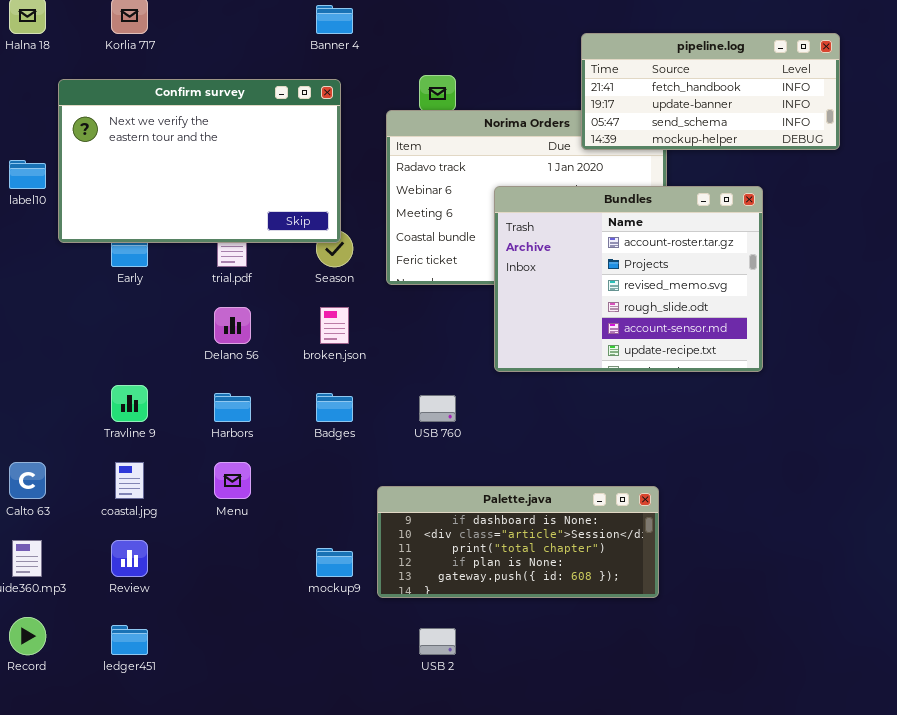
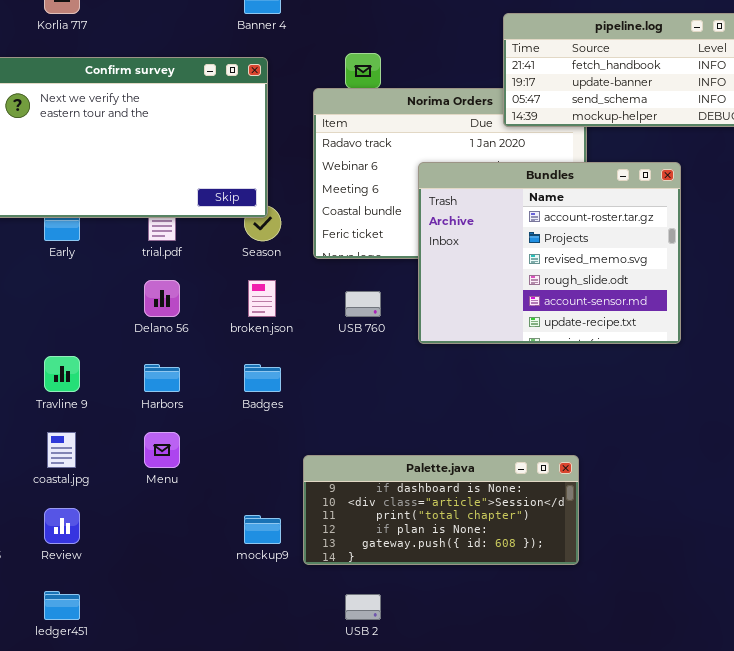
USB 760: [419,395,456,422] -> [345,291,381,317], moved

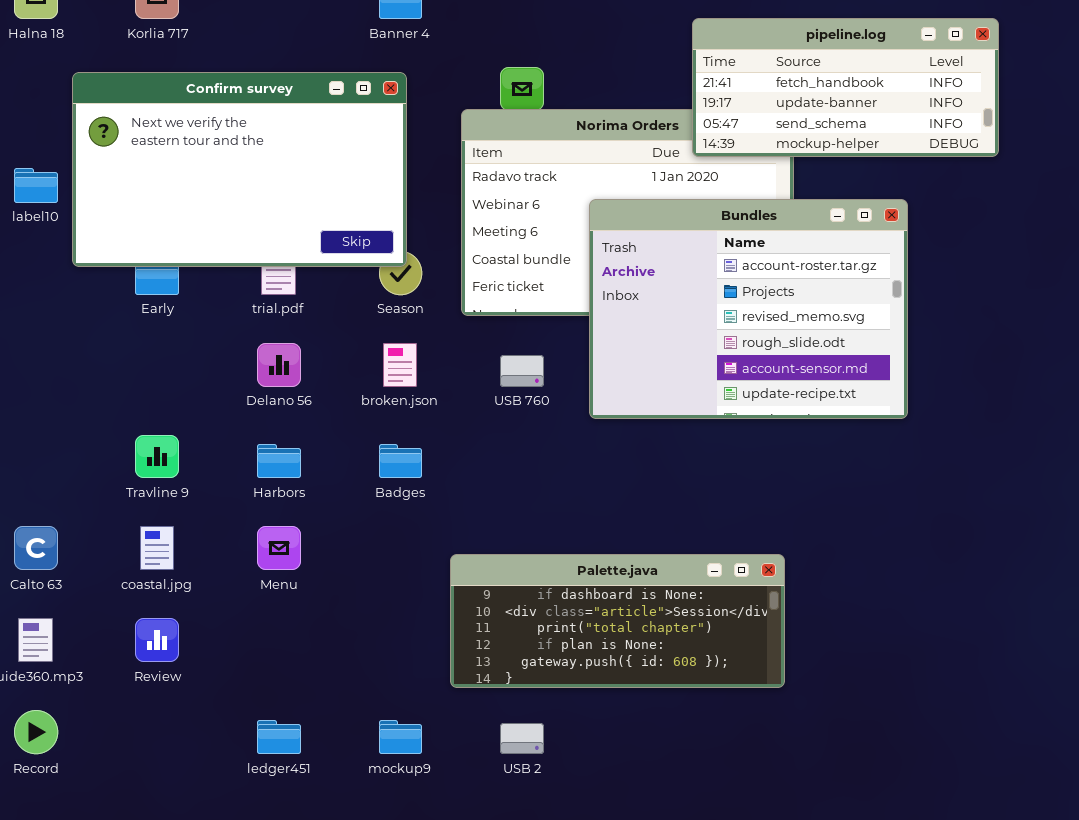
mockup9: [244,515,281,544] -> [379,720,422,754], moved
ledger451: [44,591,80,620] -> [257,720,301,754], moved

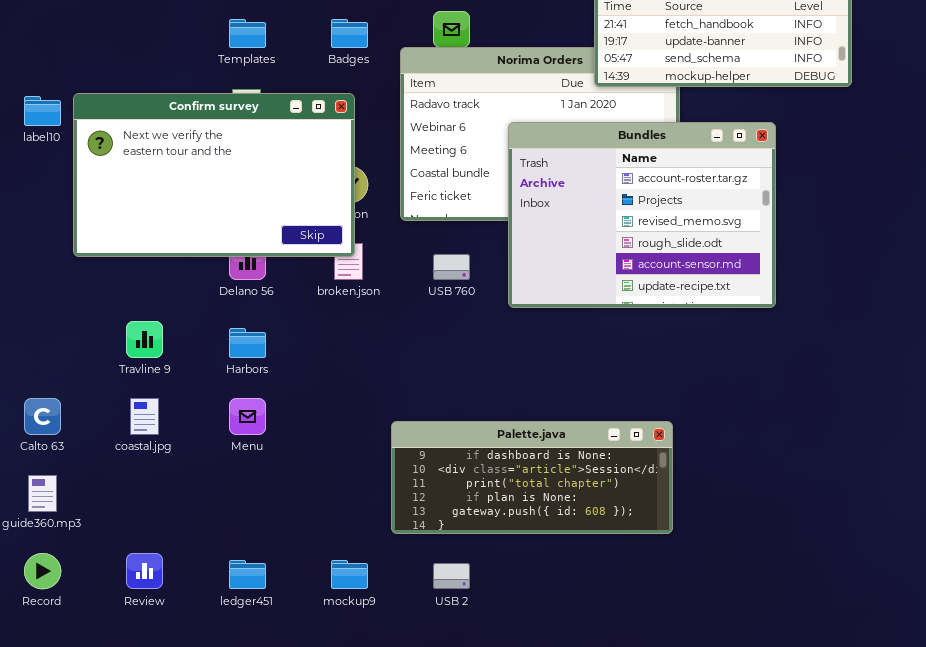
Confirm survey: [72,72,407,267] -> [73,93,355,257], moved
Badges: [379,444,422,478] -> [331,19,368,48], moved
Review: [135,618,179,662] -> [126,553,163,589], moved

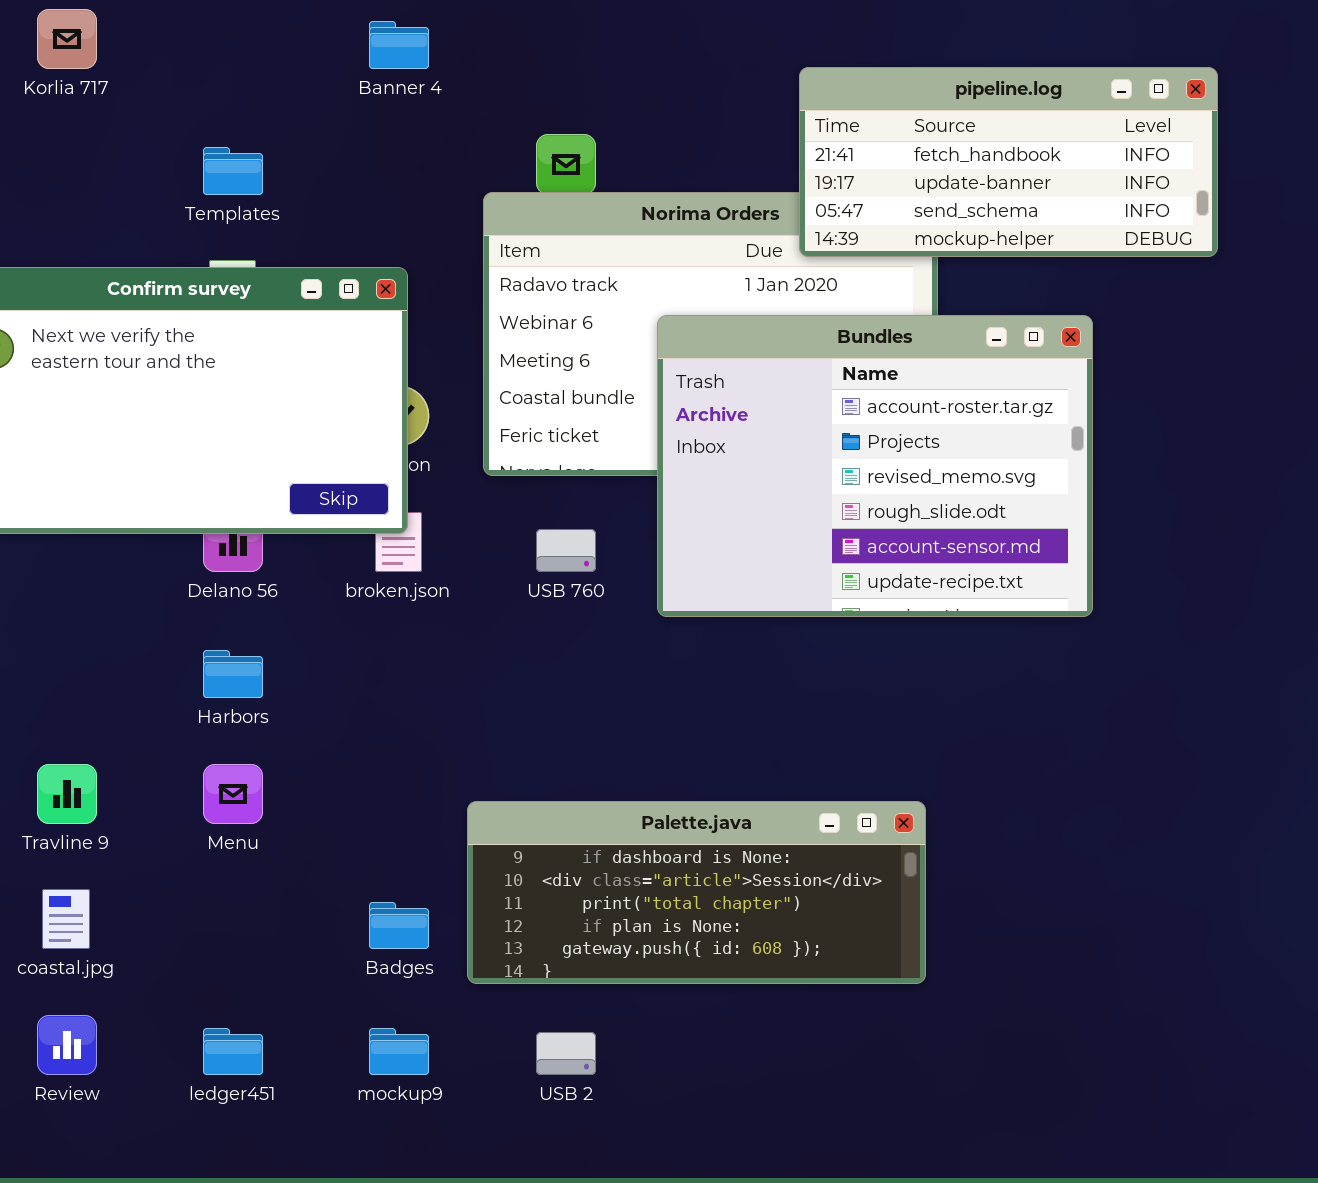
Badges: [331,19,368,48] -> [369,902,429,949], moved
Travline 9: [126,321,163,358] -> [37,764,97,824], moved
coastal.jpg: [130,398,159,435] -> [42,889,90,949], moved

